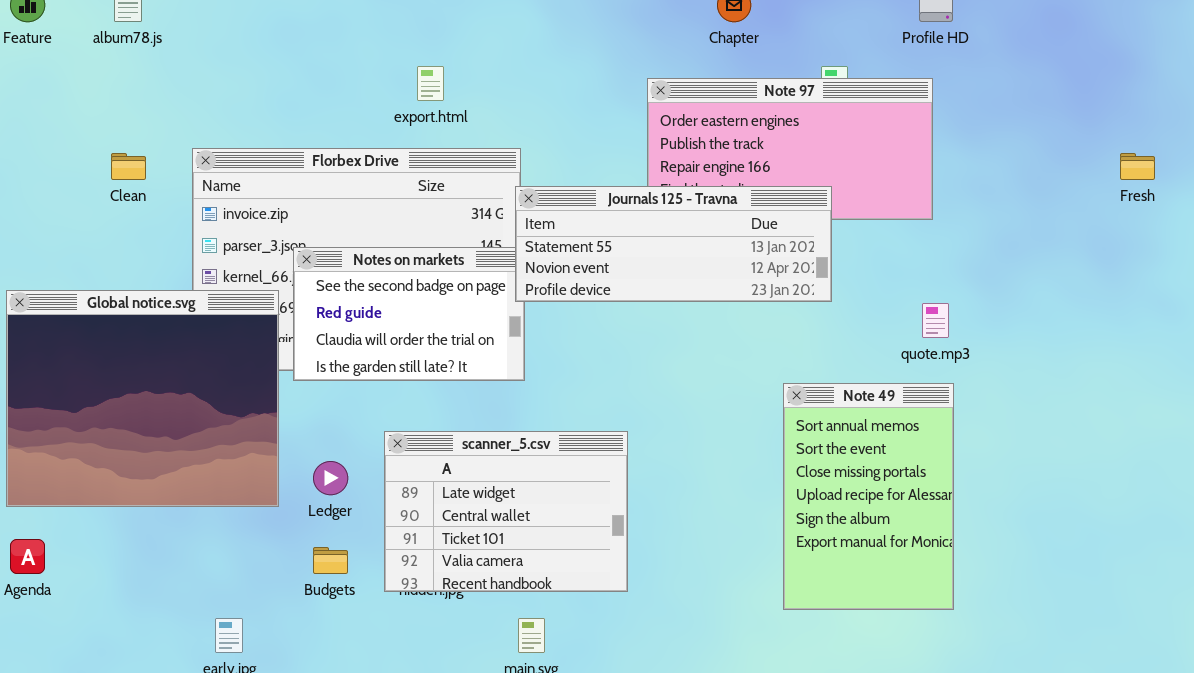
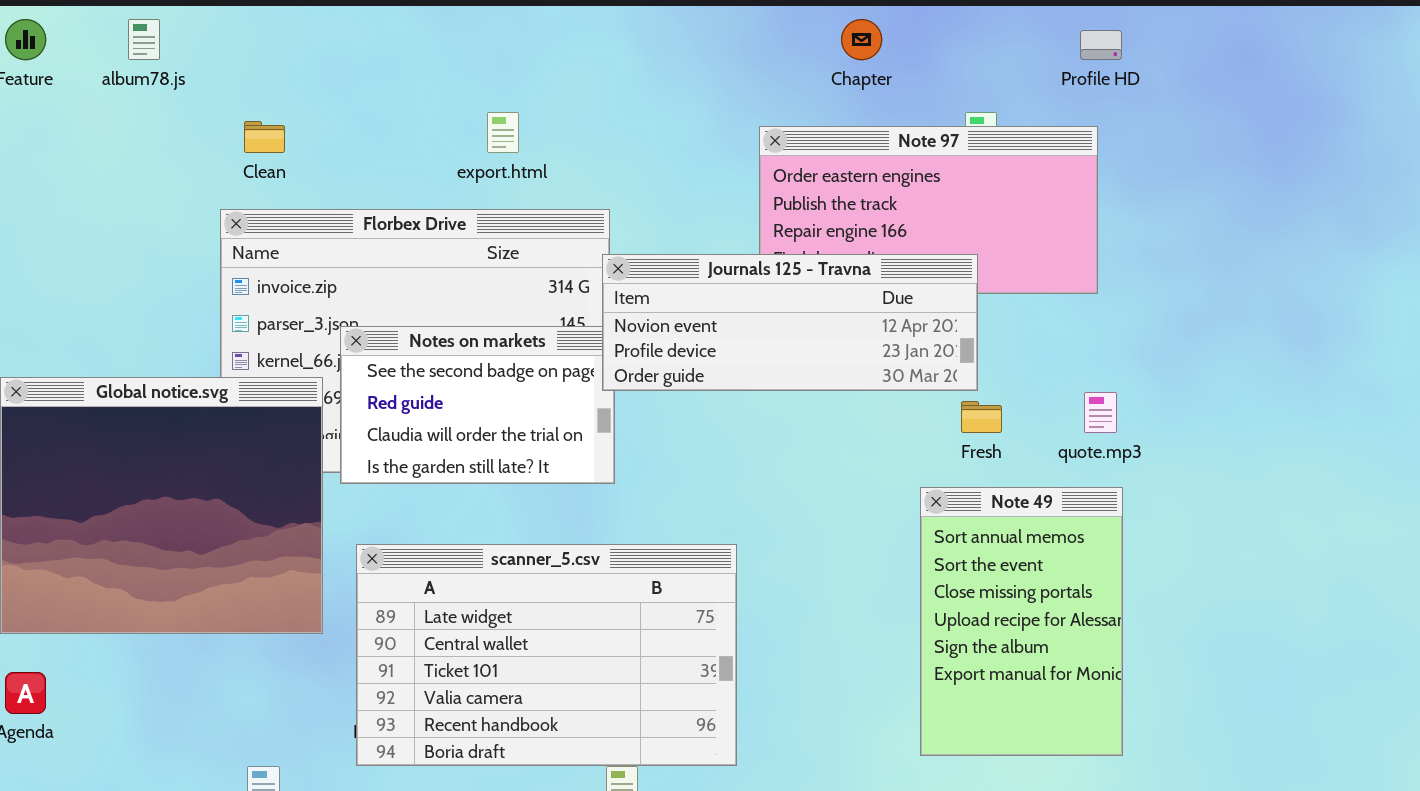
Clean: [111,153,146,180] -> [244,121,285,153], moved
Fresh: [1120,153,1155,180] -> [961,401,1002,433], moved
Journals 125 - Travna: [515,186,832,302] -> [602,254,978,391], scrolled down 1 row
scanner_5.csv: [384,431,628,592] -> [356,544,737,766], resized

